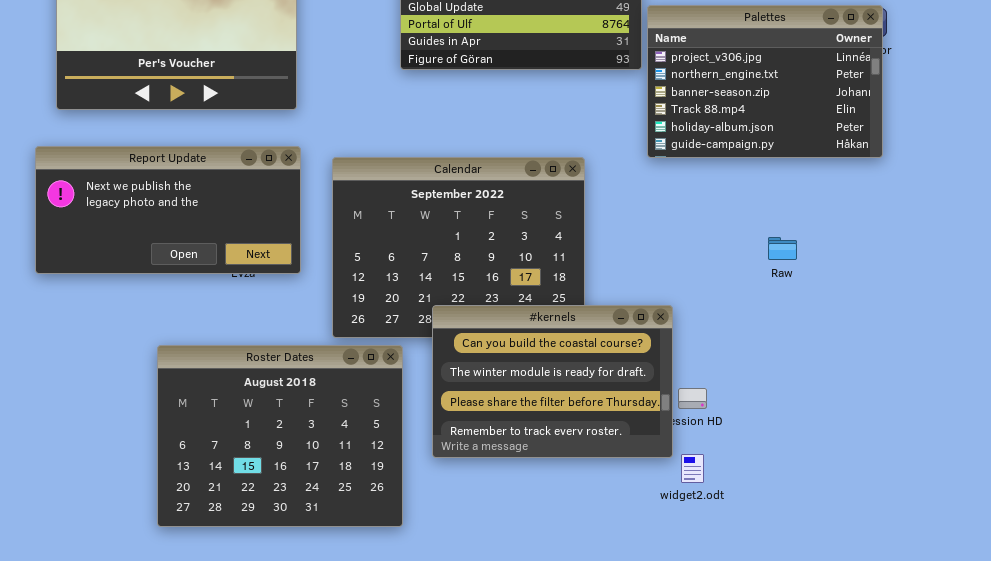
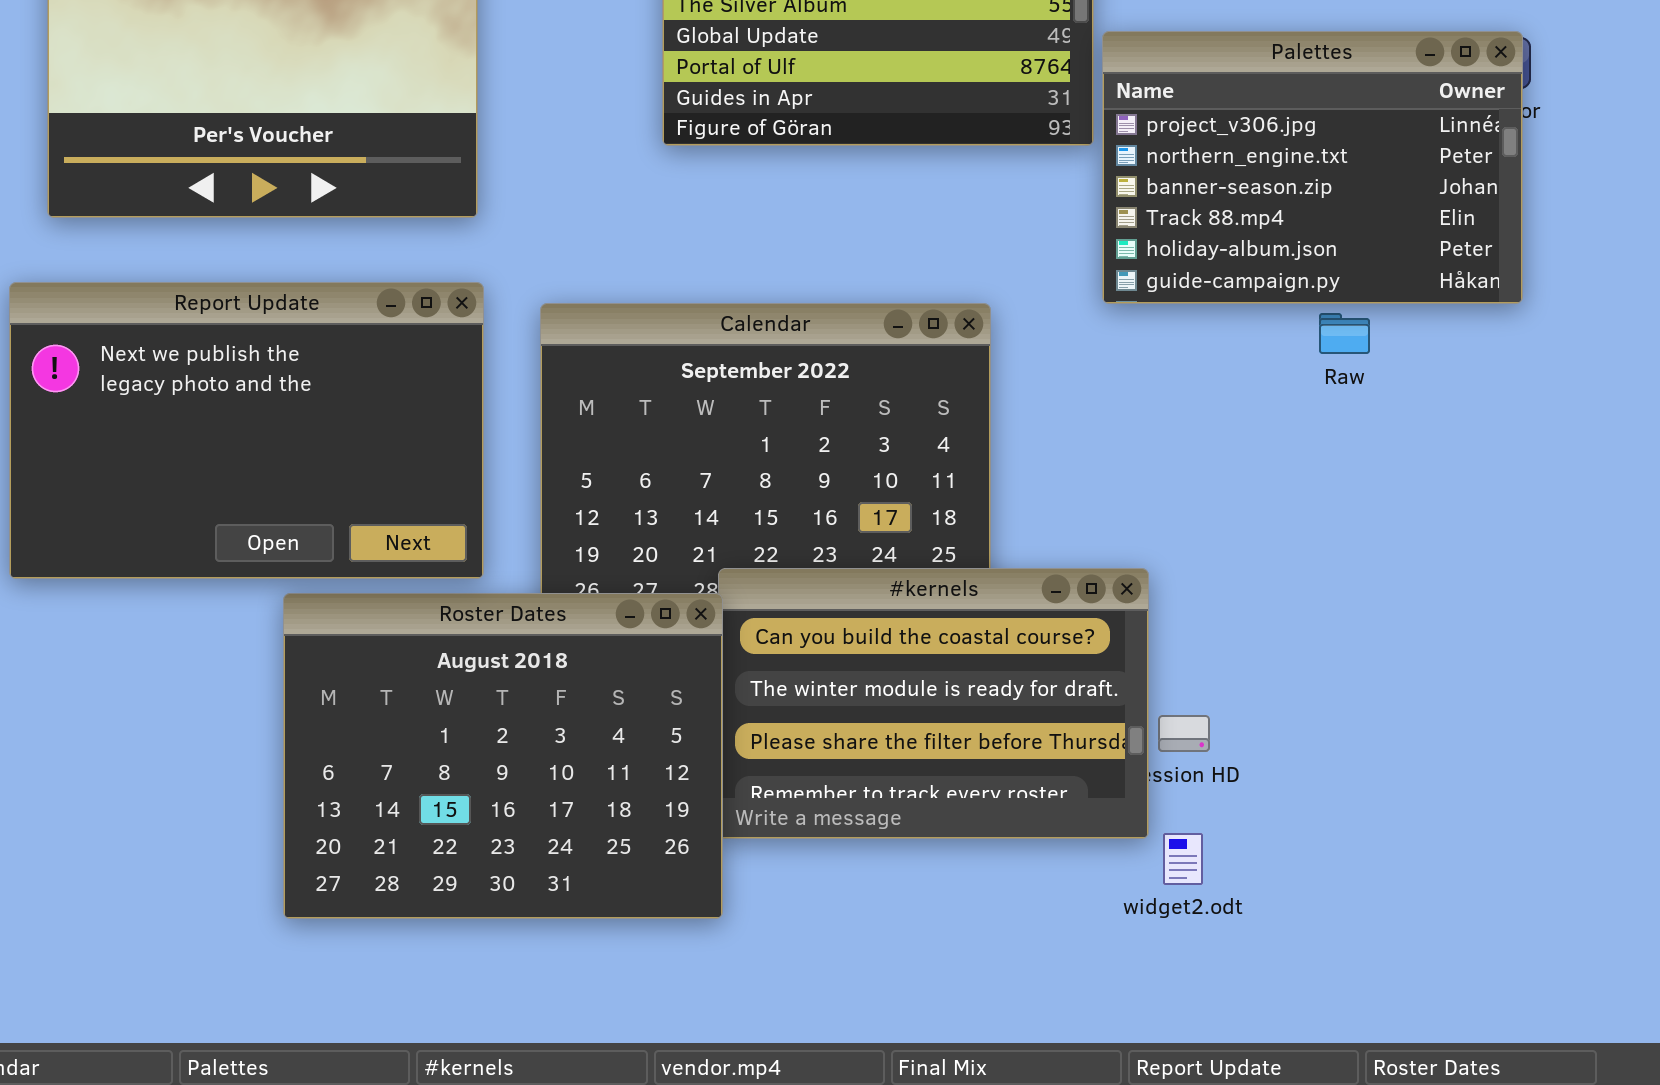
Report Update: [35,146,301,274] -> [9,282,484,579], resized
Raw: [768,237,797,260] -> [1319,313,1370,354], moved
Roster Dates: [157,345,403,527] -> [283,593,723,919], moved

